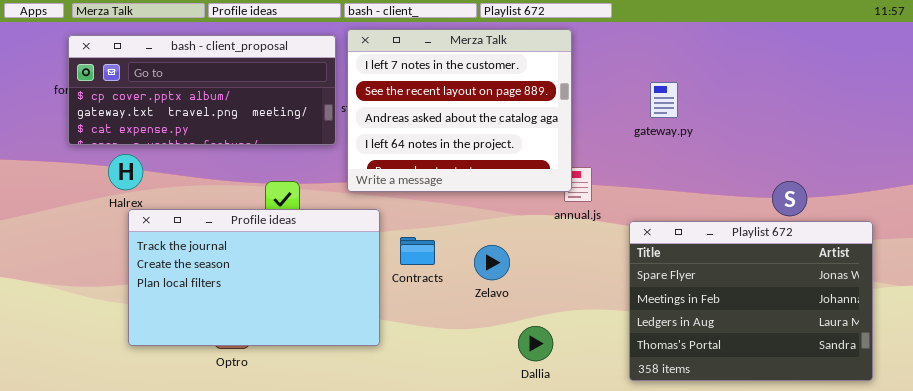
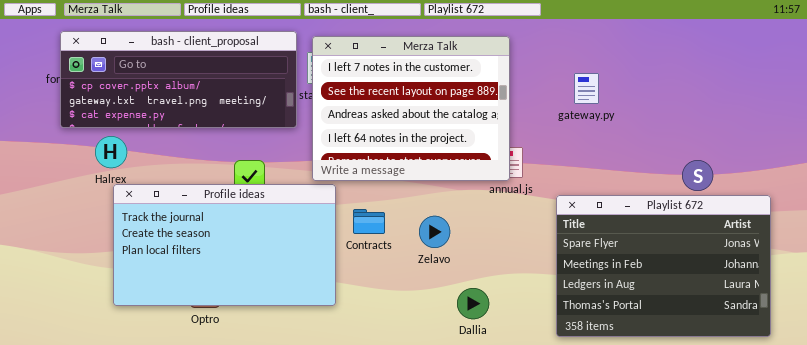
Merza Talk: [347,29,572,192] -> [312,36,510,181], moved

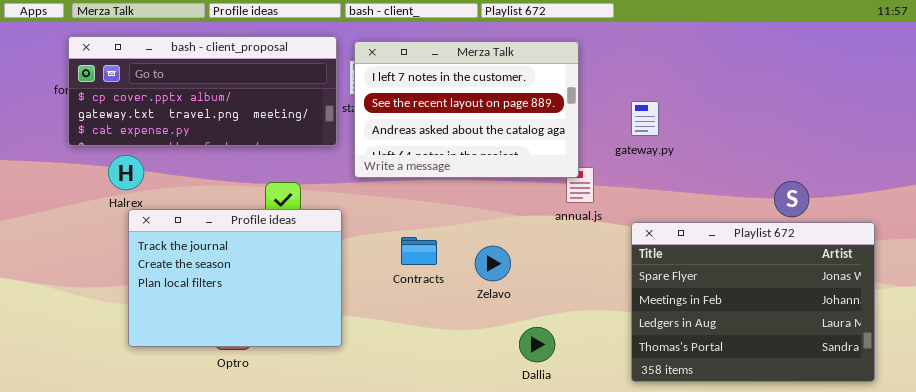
Merza Talk: [312,36,510,181] -> [354,41,579,178], resized
gateway.py: [574,73,599,104] -> [631,101,659,136], moved
Profile ideas: [113,184,336,306] -> [128,209,342,347], resized

